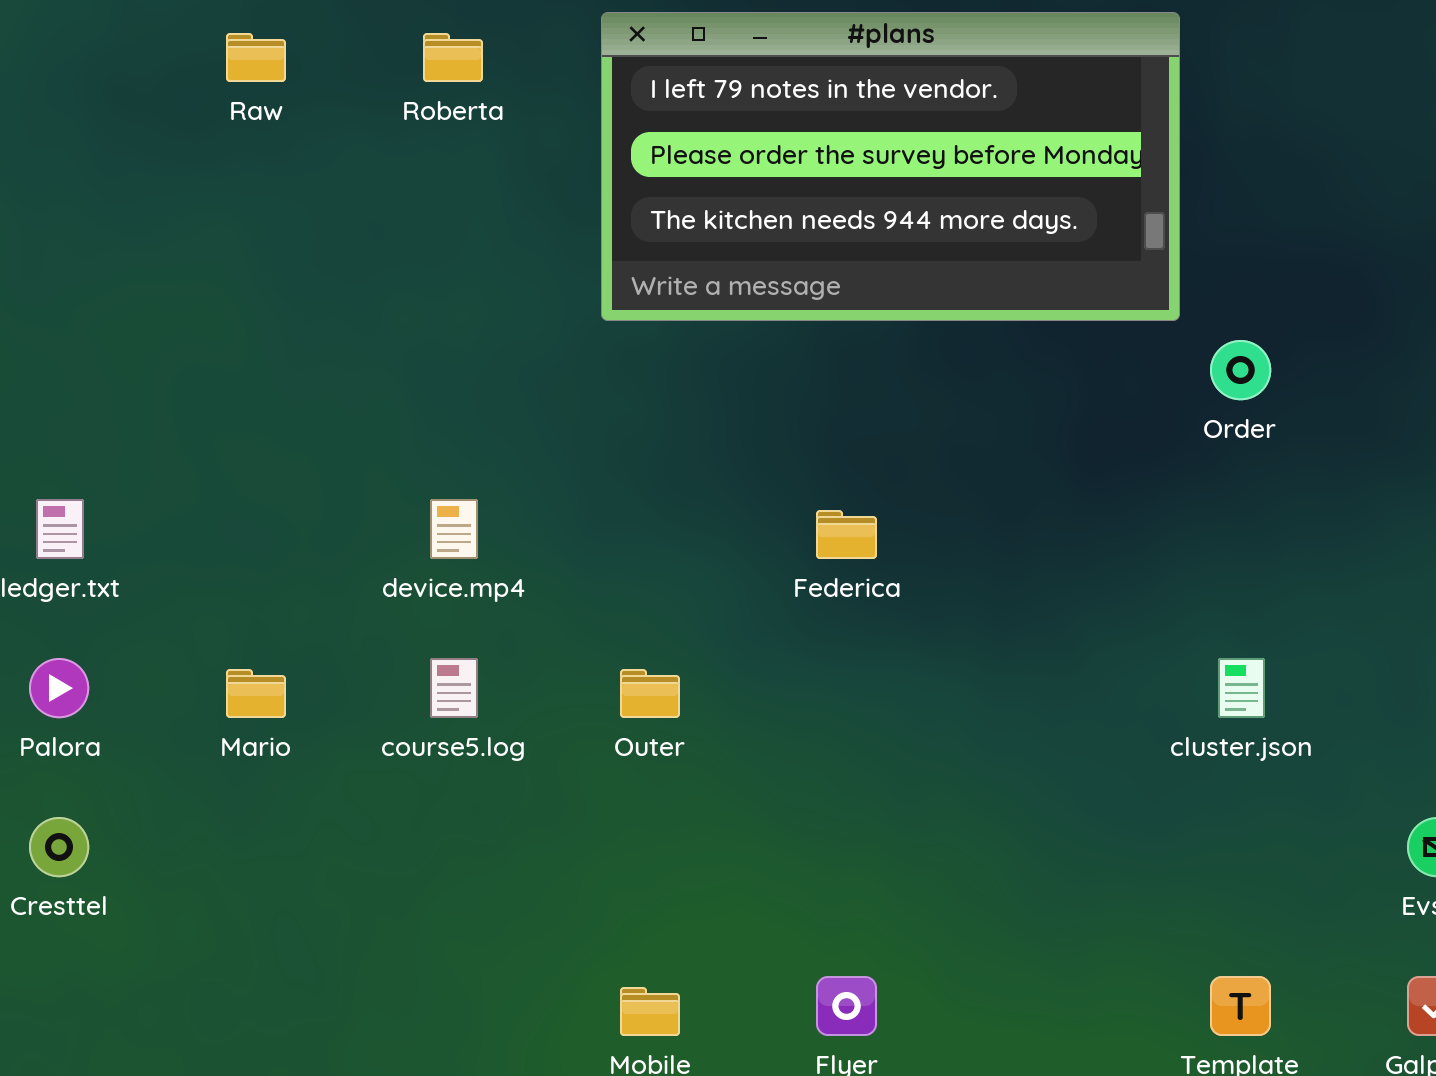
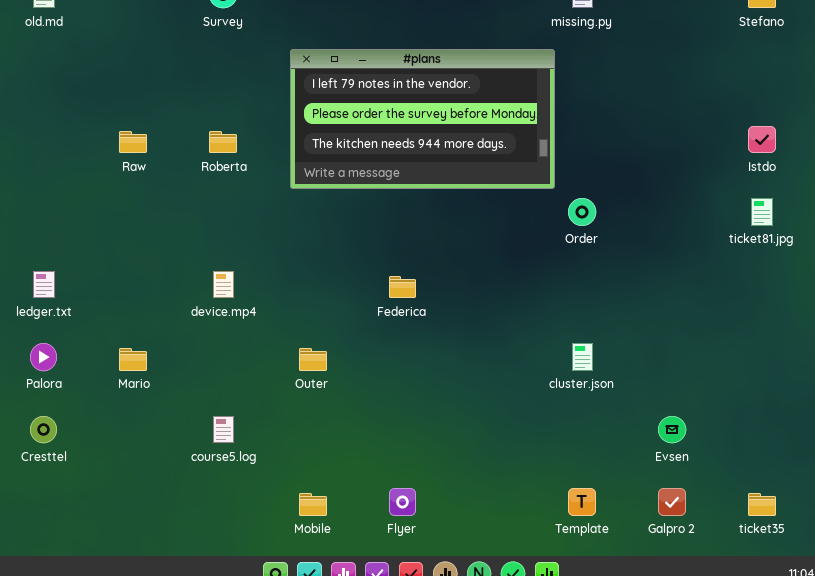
Raw: [226,33,286,82] -> [119,131,147,153], moved
Roberta: [423,33,483,82] -> [209,131,237,153], moved
course5.log: [430,658,478,718] -> [213,416,234,443], moved

